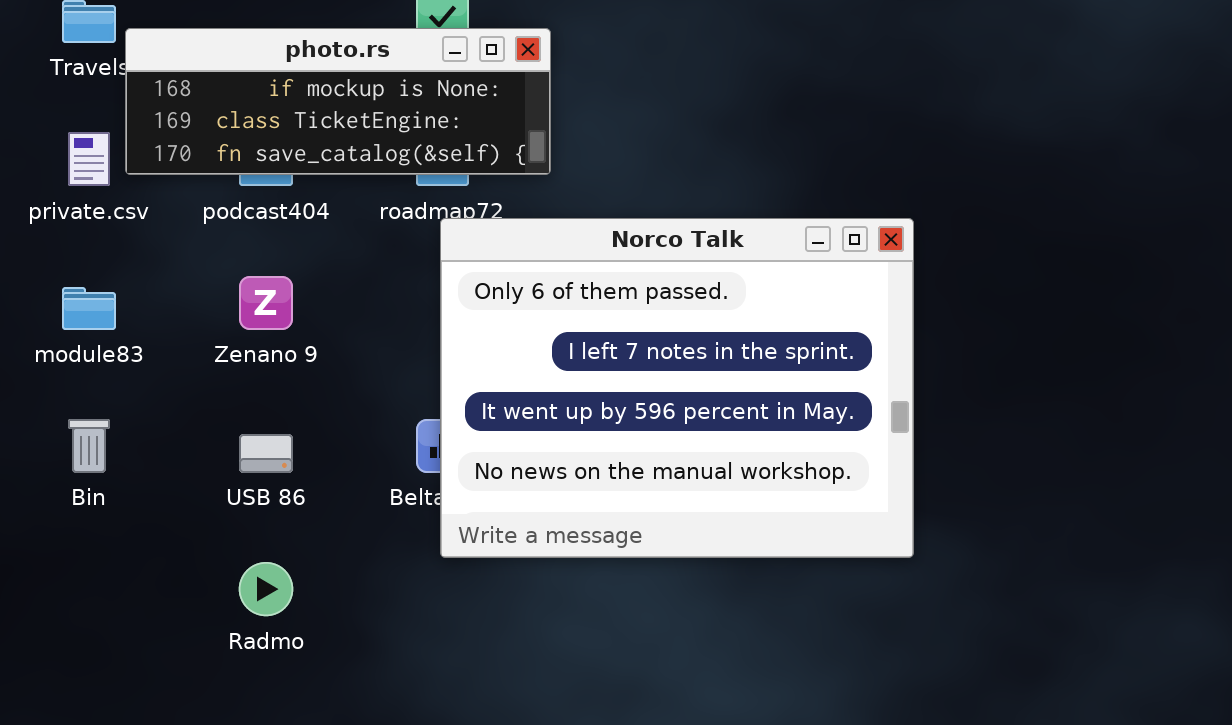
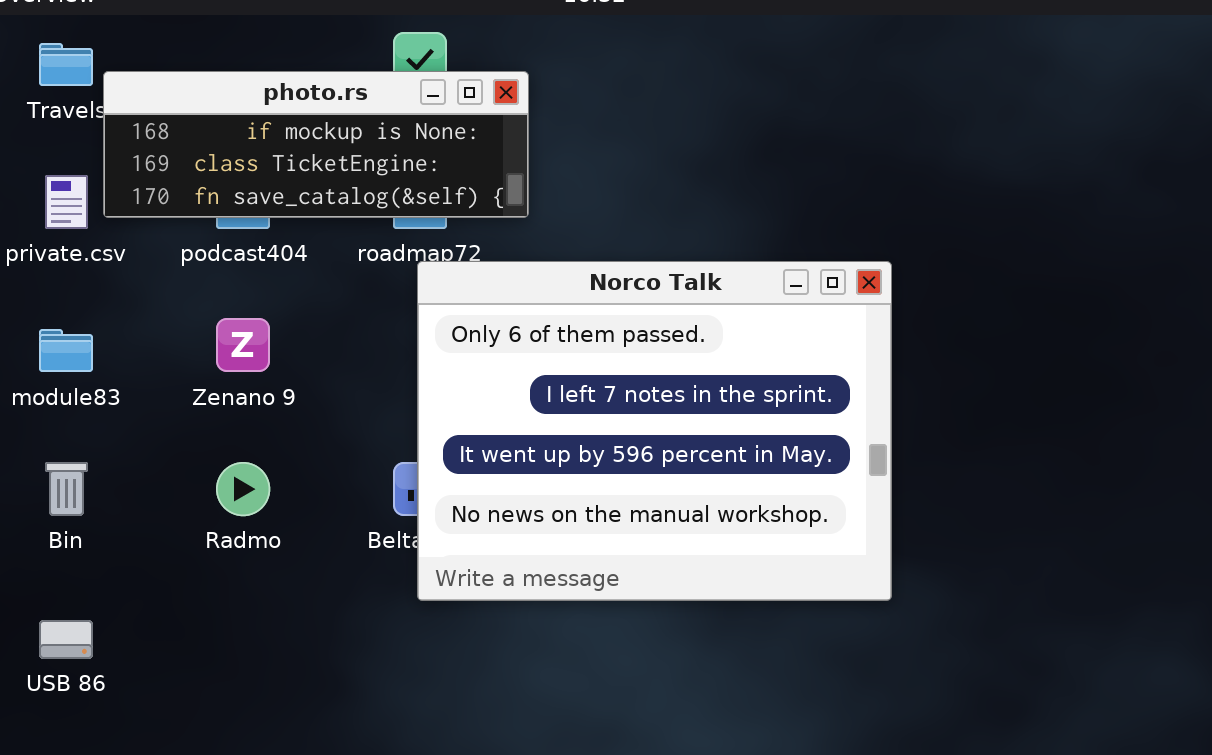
USB 86: [239,434,293,473] -> [39,620,93,659], moved
Radmo: [239,562,293,616] -> [216,462,270,516], moved

